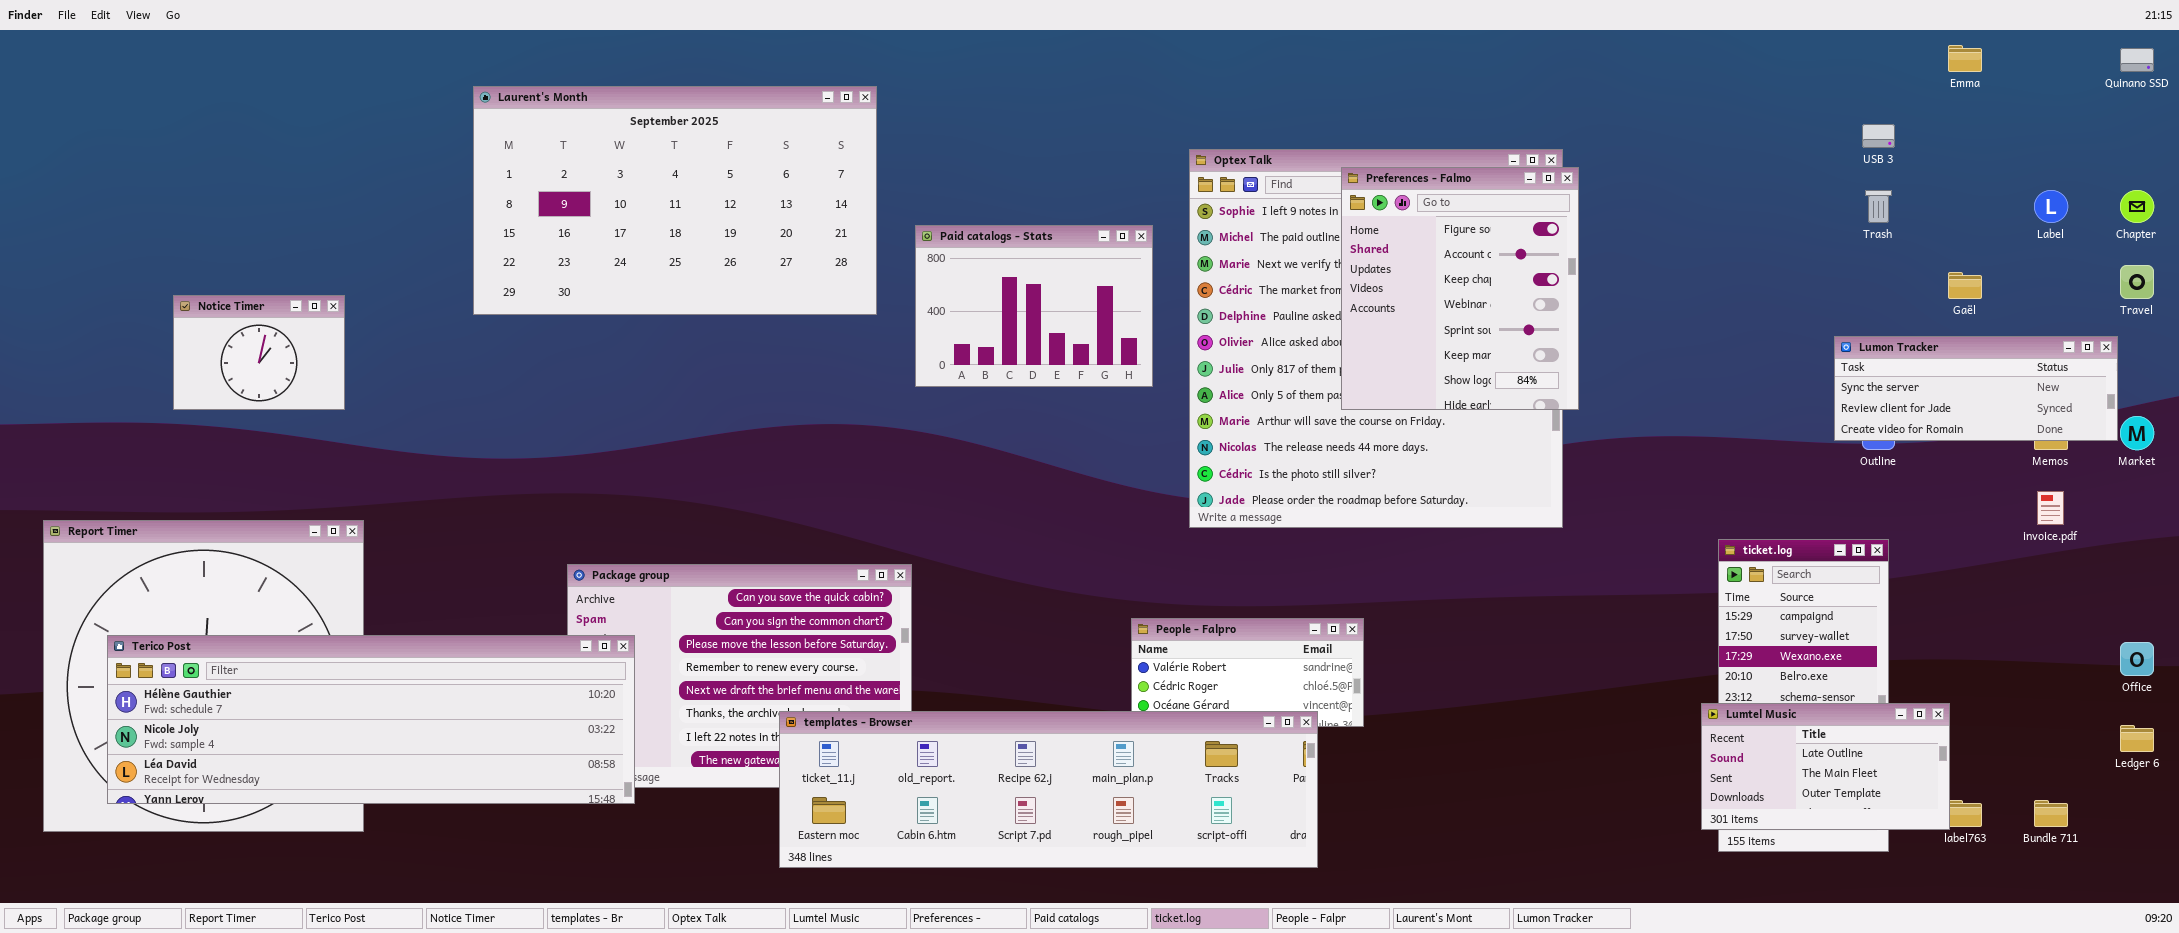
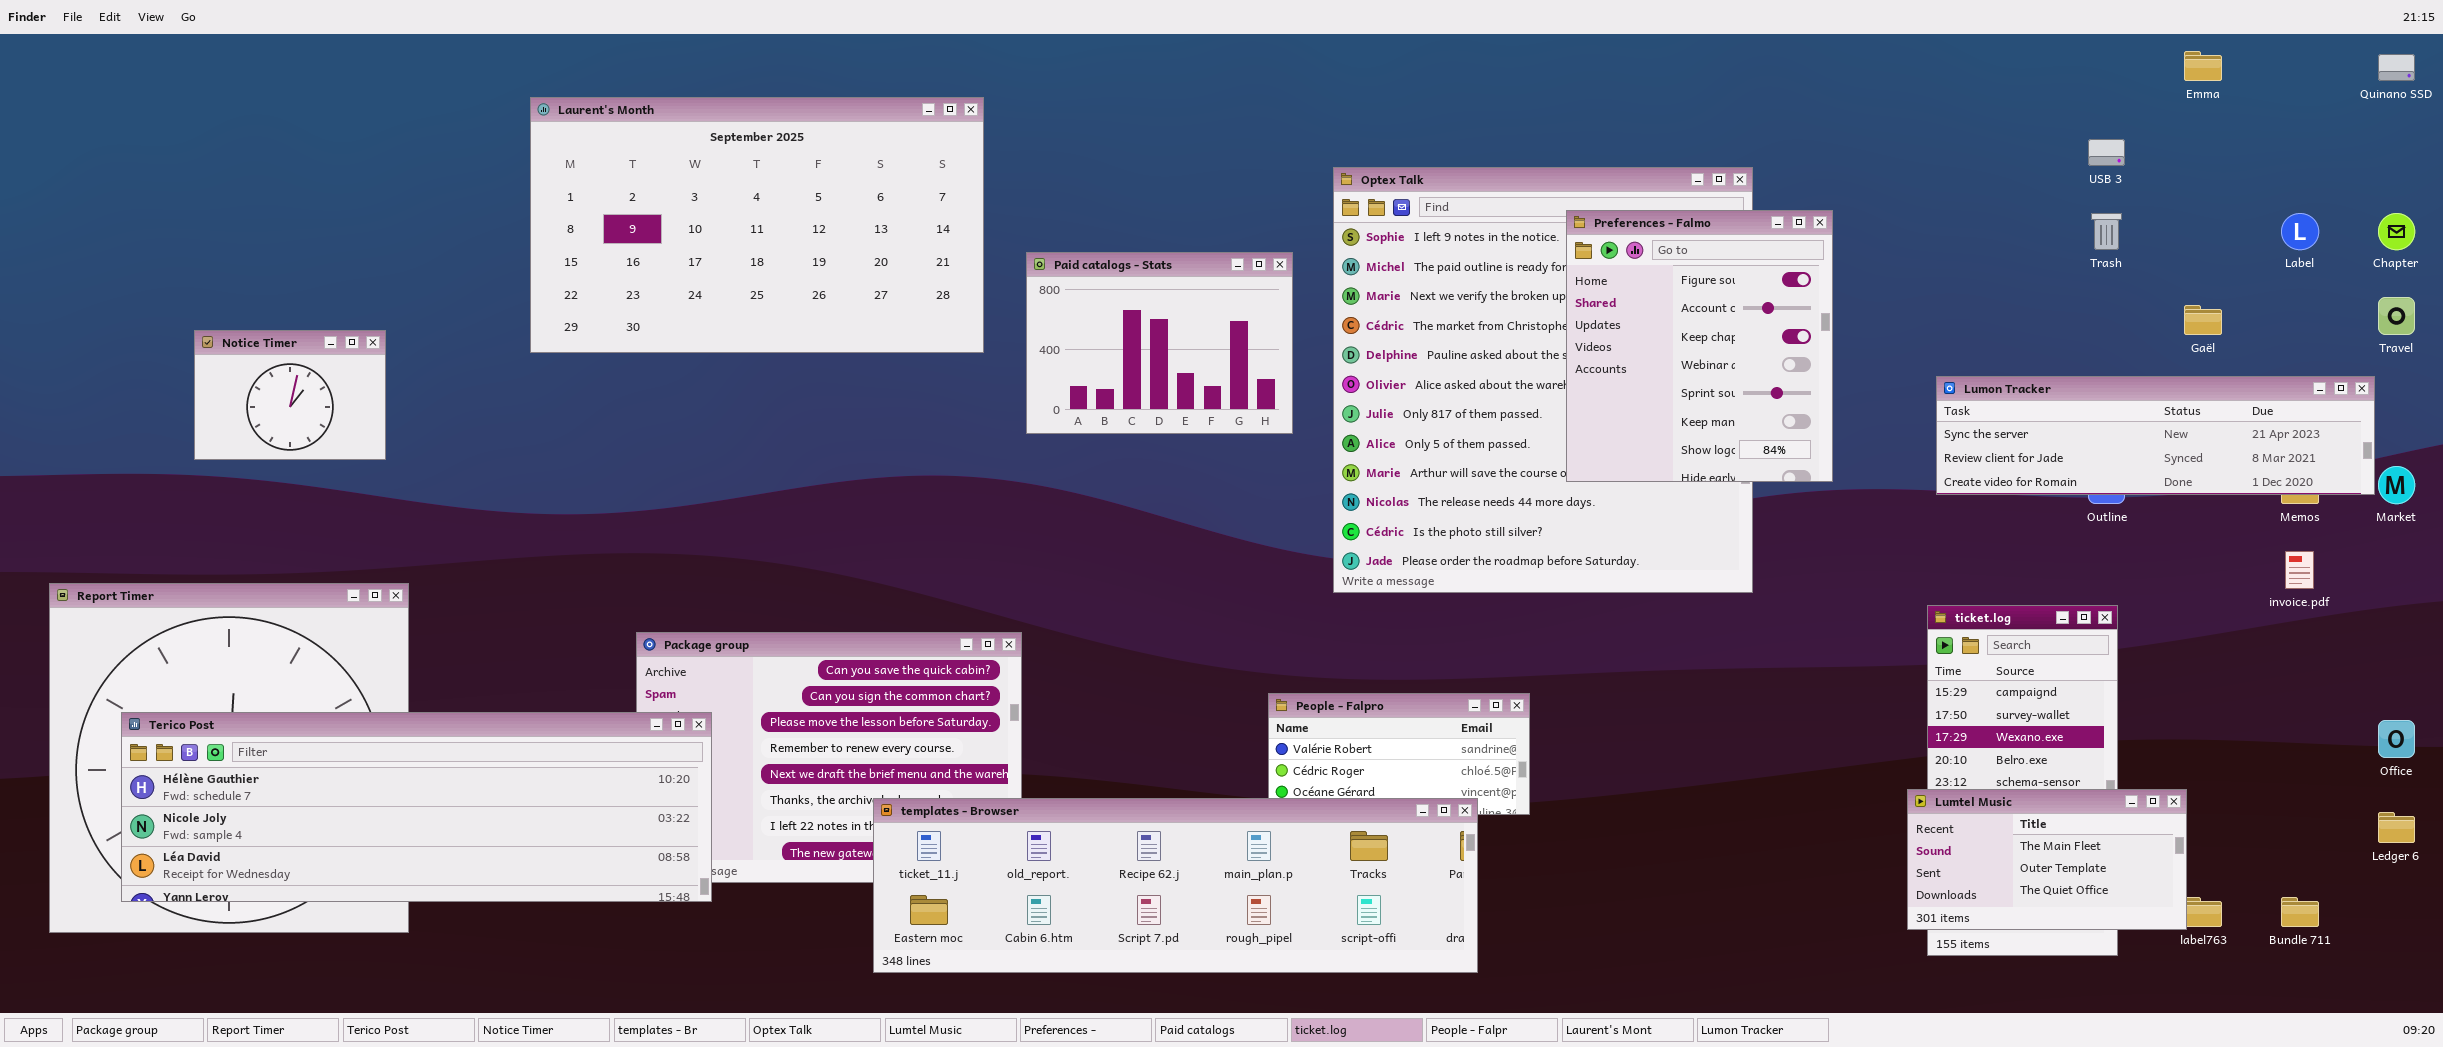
Preferences - Falmo: [1341,167,1579,410] -> [1566,210,1833,482], moved
Lumon Tracker: [1834,336,2118,441] -> [1936,376,2375,495], resized
Lumtel Music: [1701,703,1950,830] -> [1907,789,2187,930], scrolled down 1 row

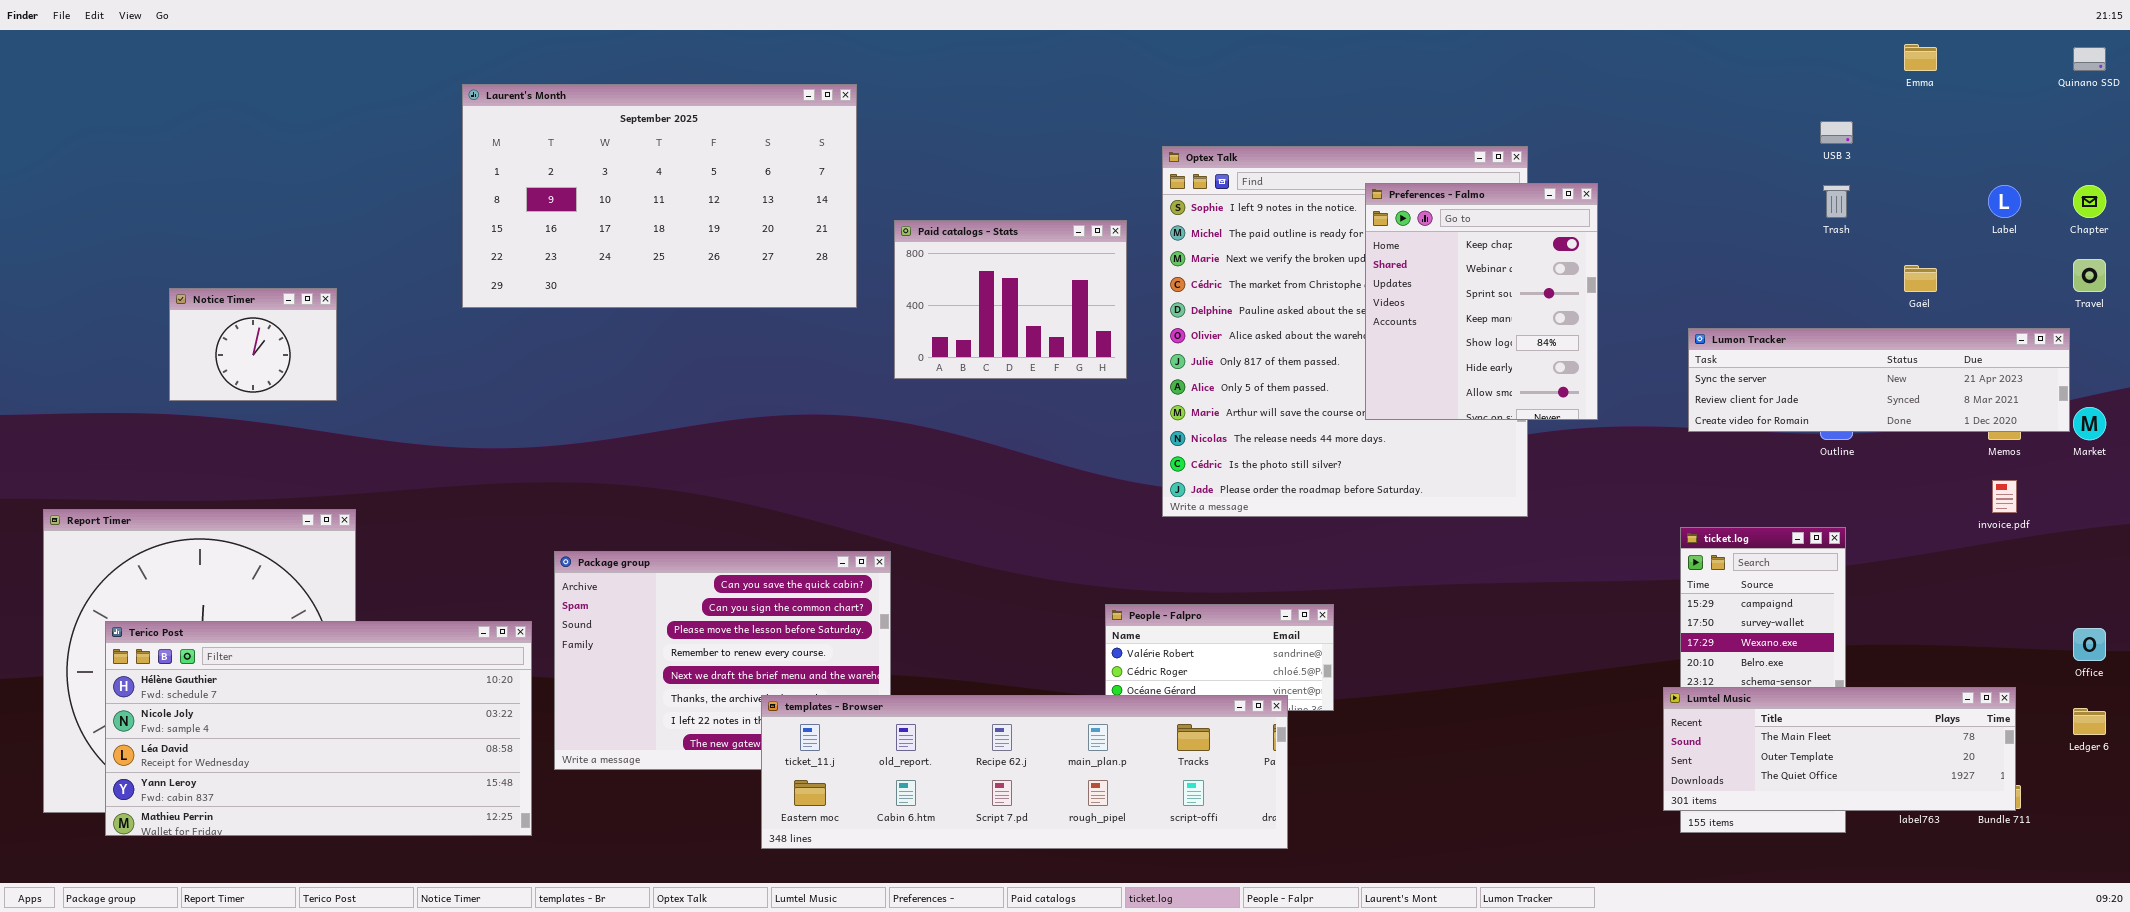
Preferences - Falmo: [1566,210,1833,482] -> [1365,183,1598,420], scrolled down 2 rows
Terico Post: [121,712,712,902] -> [105,621,532,836], resized
Lumtel Music: [1907,789,2187,930] -> [1663,687,2016,811], resized

